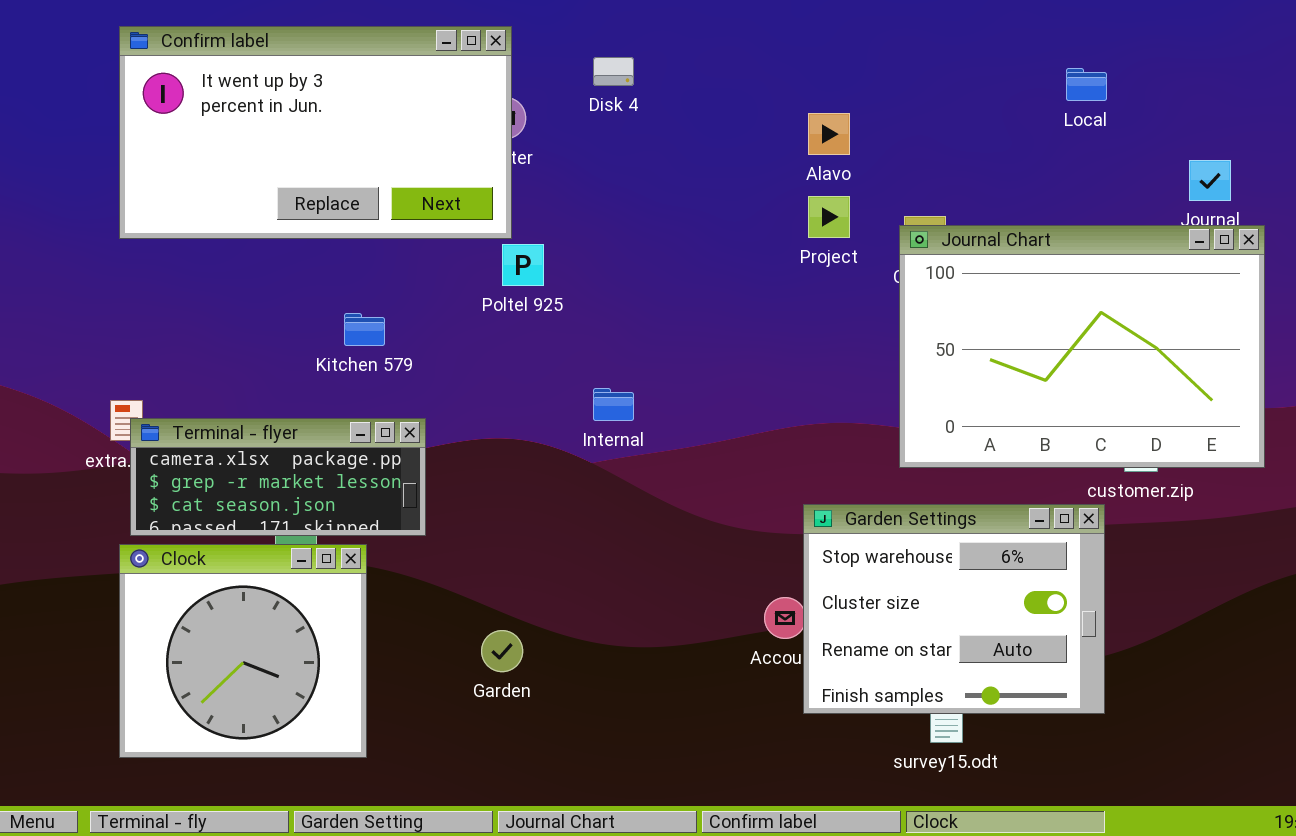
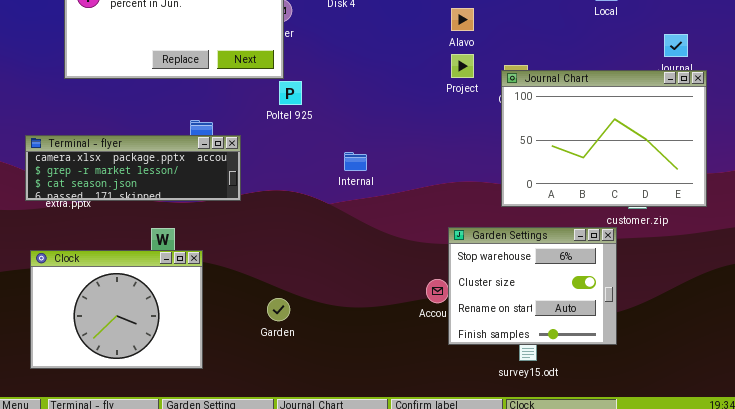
Internal: [593,388,634,421] -> [344,152,367,171], moved
Terminal - flyer: [130,418,426,536] -> [25,135,241,201], moved, resized
Clock: [119,544,367,758] -> [30,250,203,369], resized

